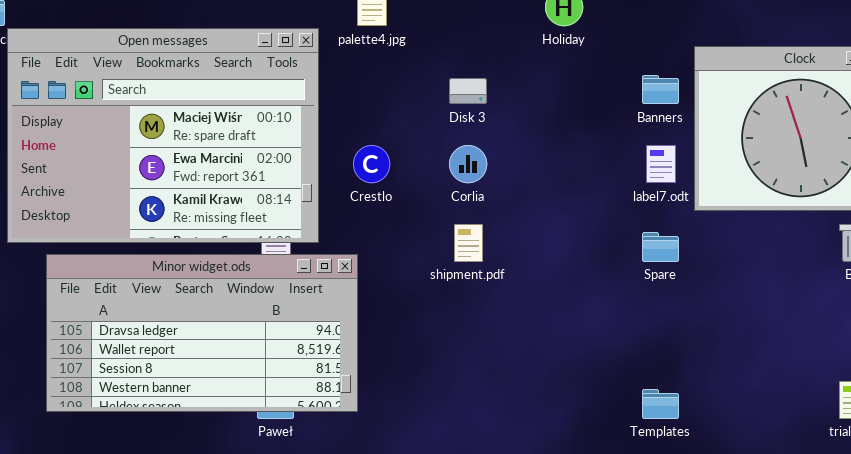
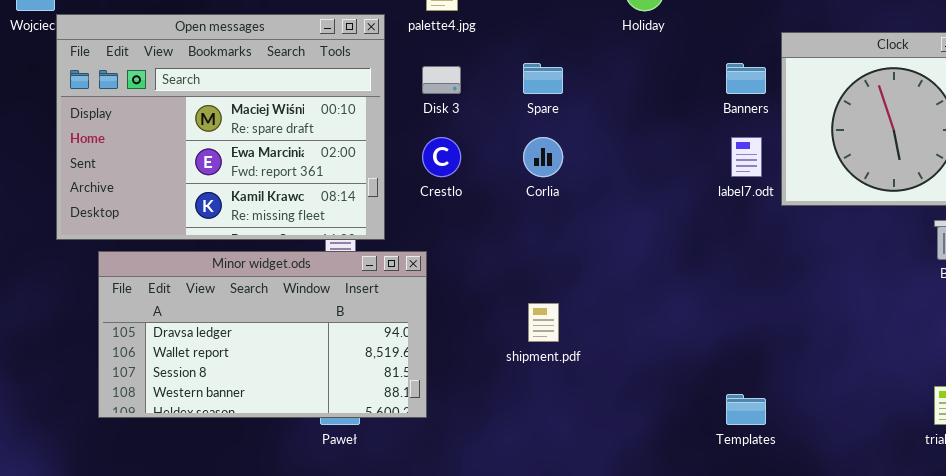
Disk 3: [449,78,487,104] -> [422,66,461,94], moved
shipment.pdf: [454,224,483,262] -> [528,303,559,342], moved
Spare: [642,232,679,262] -> [523,63,563,94], moved

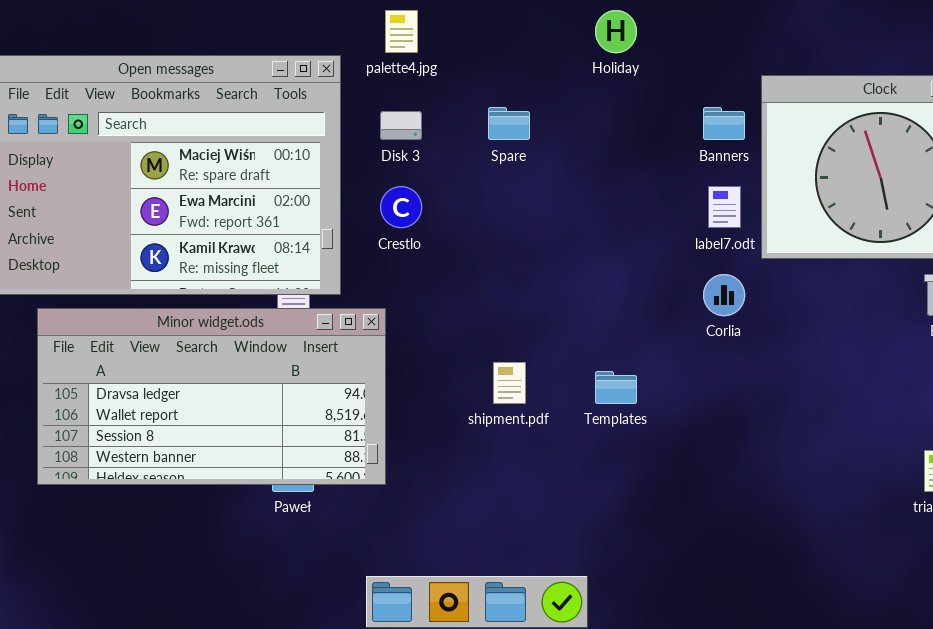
Corlia: [523,137,563,177] -> [703,274,745,316], moved
Templates: [726,394,766,425] -> [595,371,637,404], moved

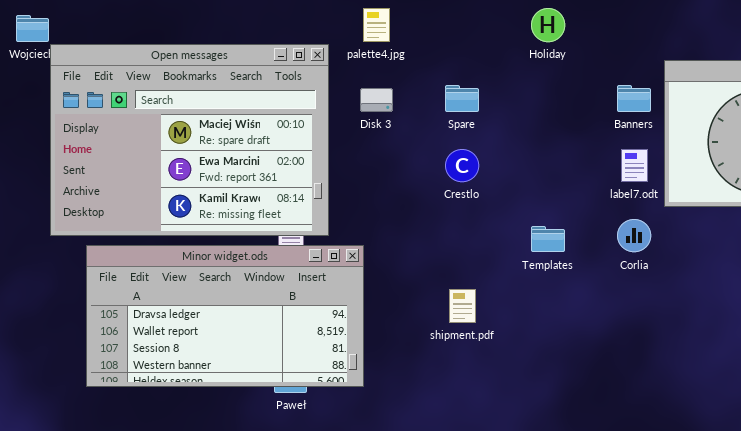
Crestlo: [380,186,422,228] -> [445,149,479,182], moved
Templates: [595,371,637,404] -> [531,226,565,252], moved

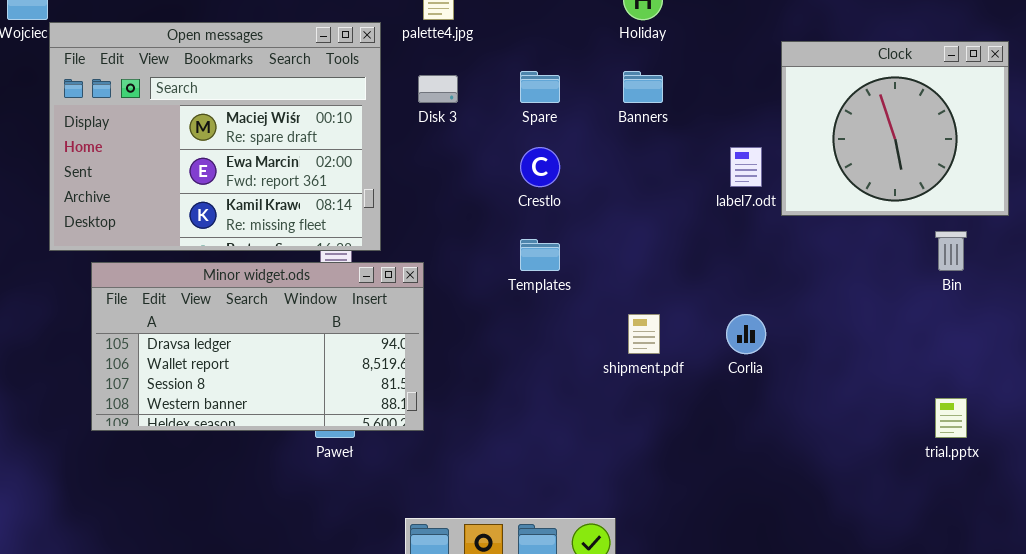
Banners: [617,85,651,112] -> [623,71,663,103], moved
Corlia: [617,219,651,252] -> [726,314,766,354], moved
Templates: [531,226,565,252] -> [520,239,560,271], moved
shipment.pdf: [449,289,476,323] -> [628,314,660,354], moved

